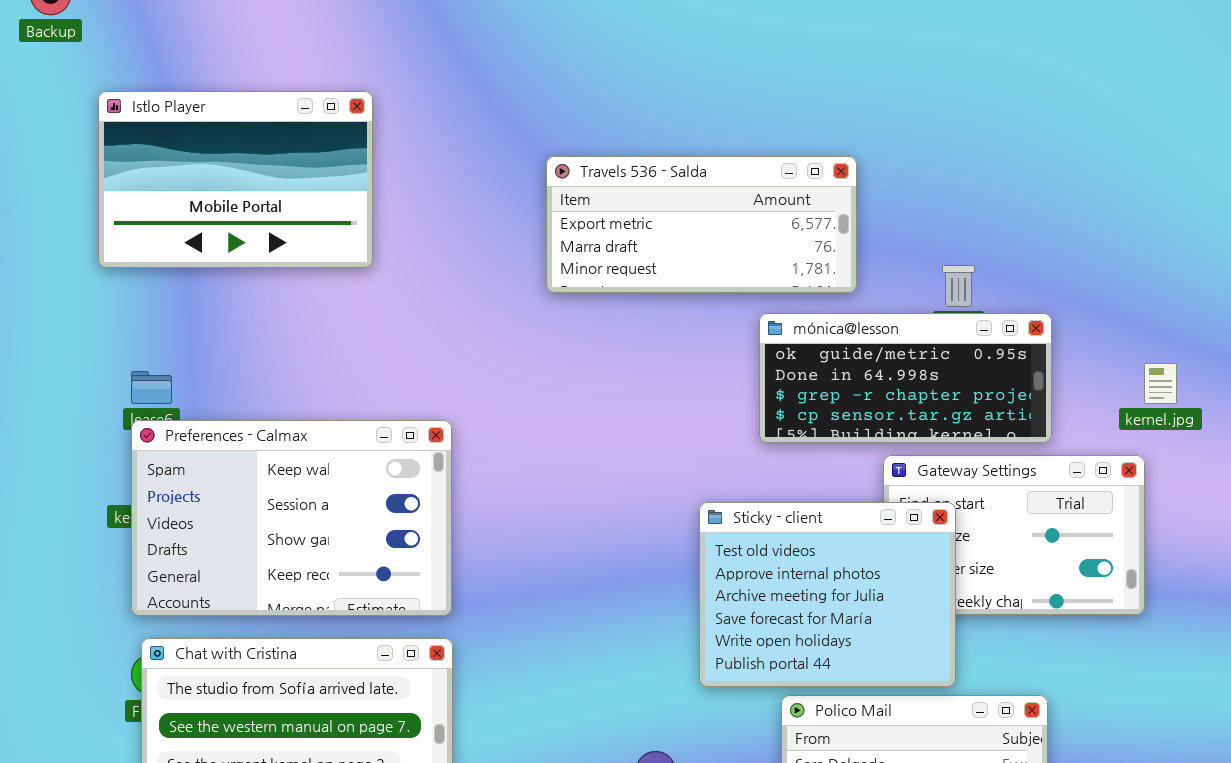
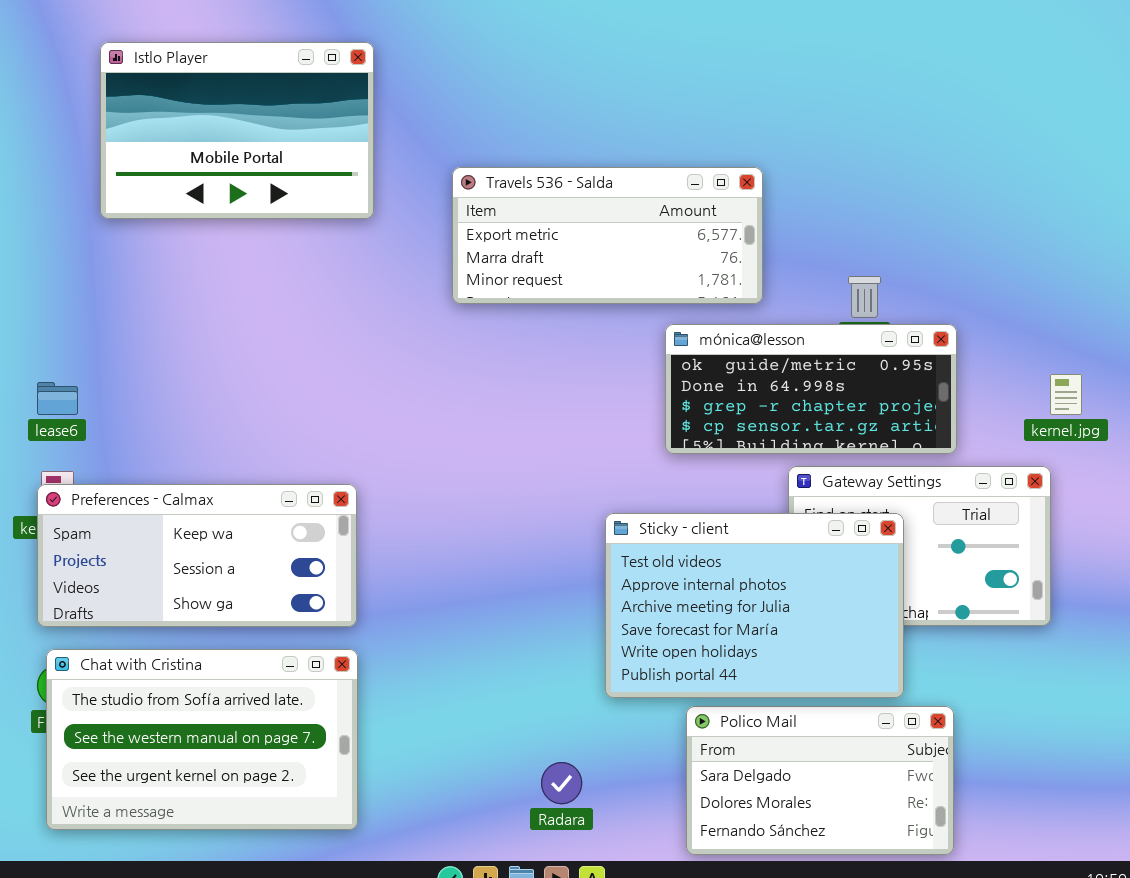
Istlo Player: [98,91,373,268] -> [100,42,374,219], moved
Preferences - Calmax: [131,420,452,616] -> [37,484,357,627], resized
Sticky - client: [699,502,956,687] -> [605,513,904,698], resized

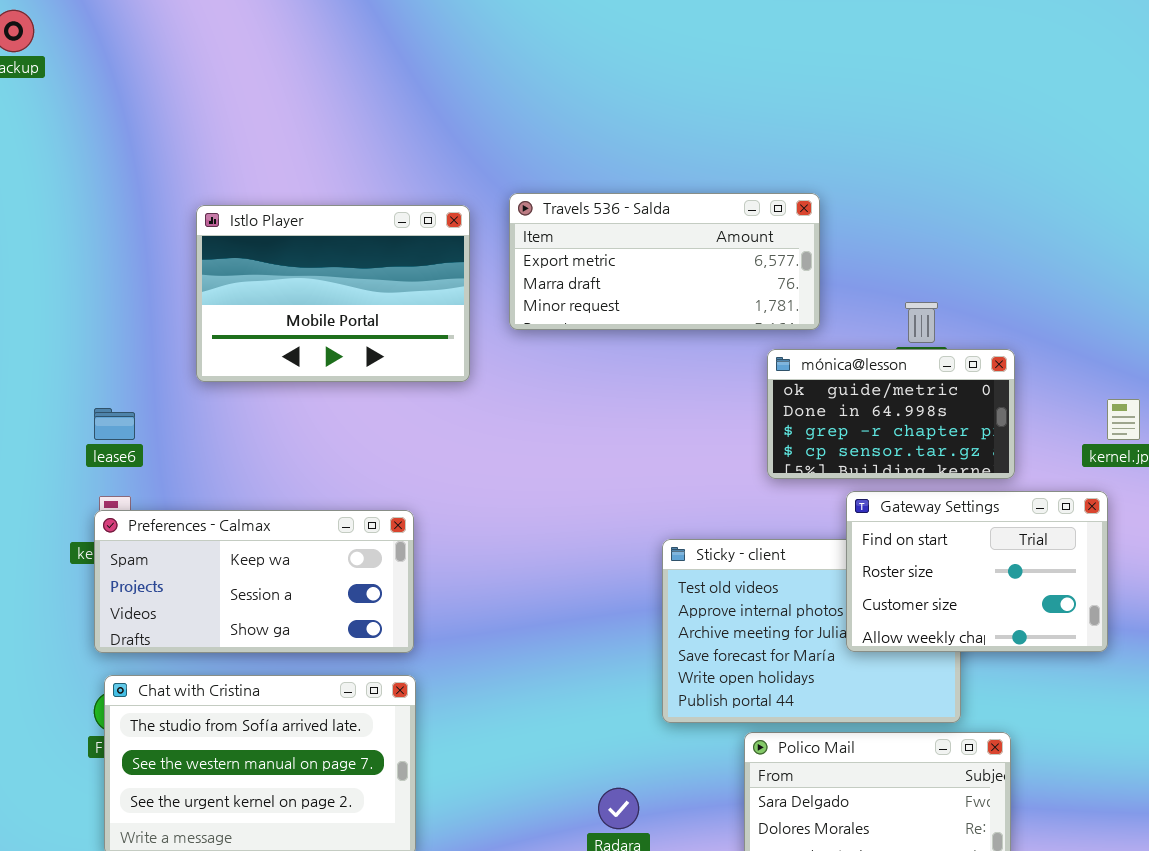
Istlo Player: [100,42,374,219] -> [196,205,470,382], moved
mónica@lesson: [665,324,957,454] -> [767,349,1015,479], resized
Gateway Settings: [788,466,1051,626] -> [846,491,1108,652], raised

